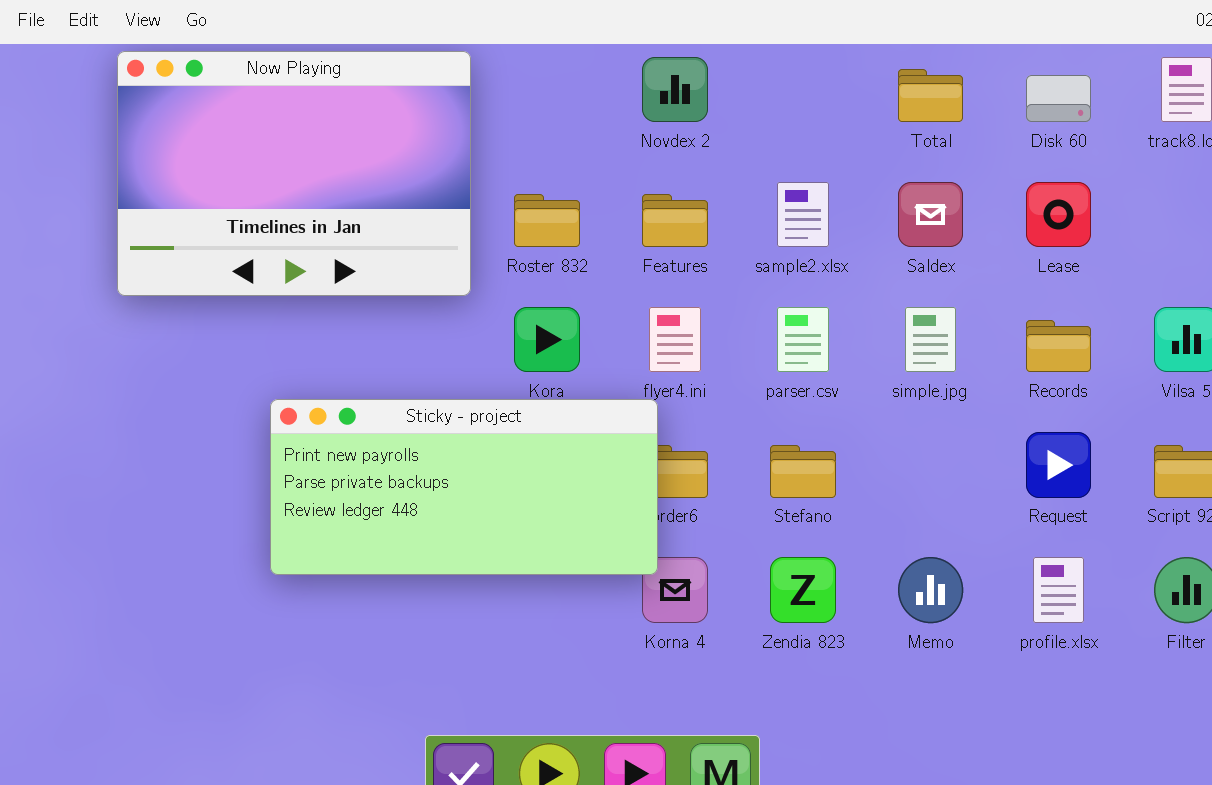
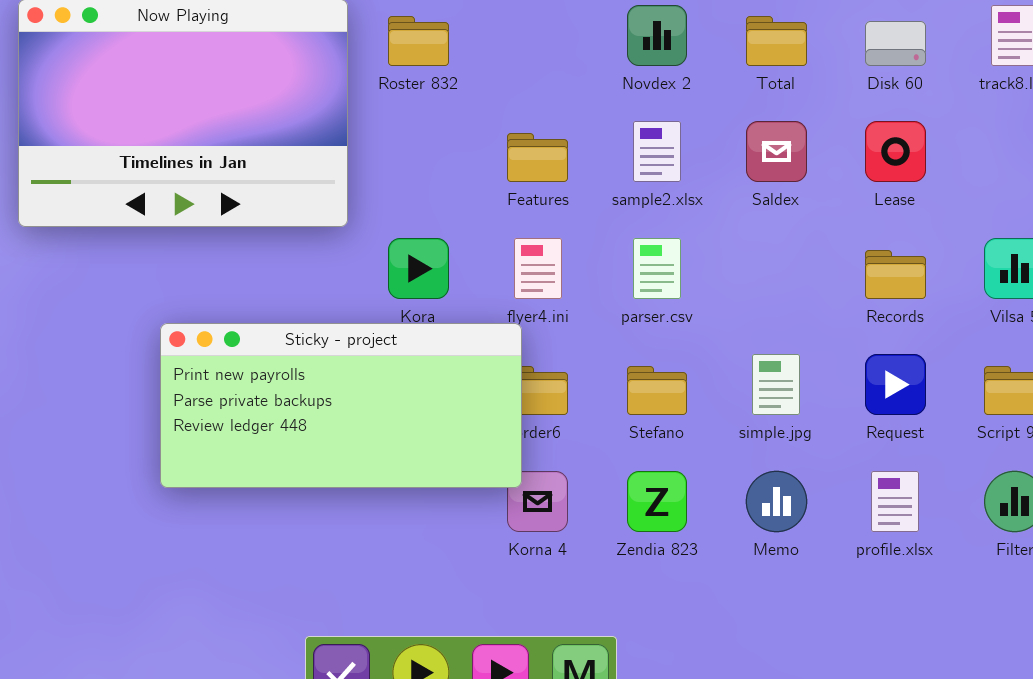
Novdex 2: [642,57,708,122] -> [627,5,687,66], moved
Roster 832: [514,194,580,247] -> [388,16,449,66], moved
simple.jpg: [905,307,956,372] -> [752,354,800,415], moved

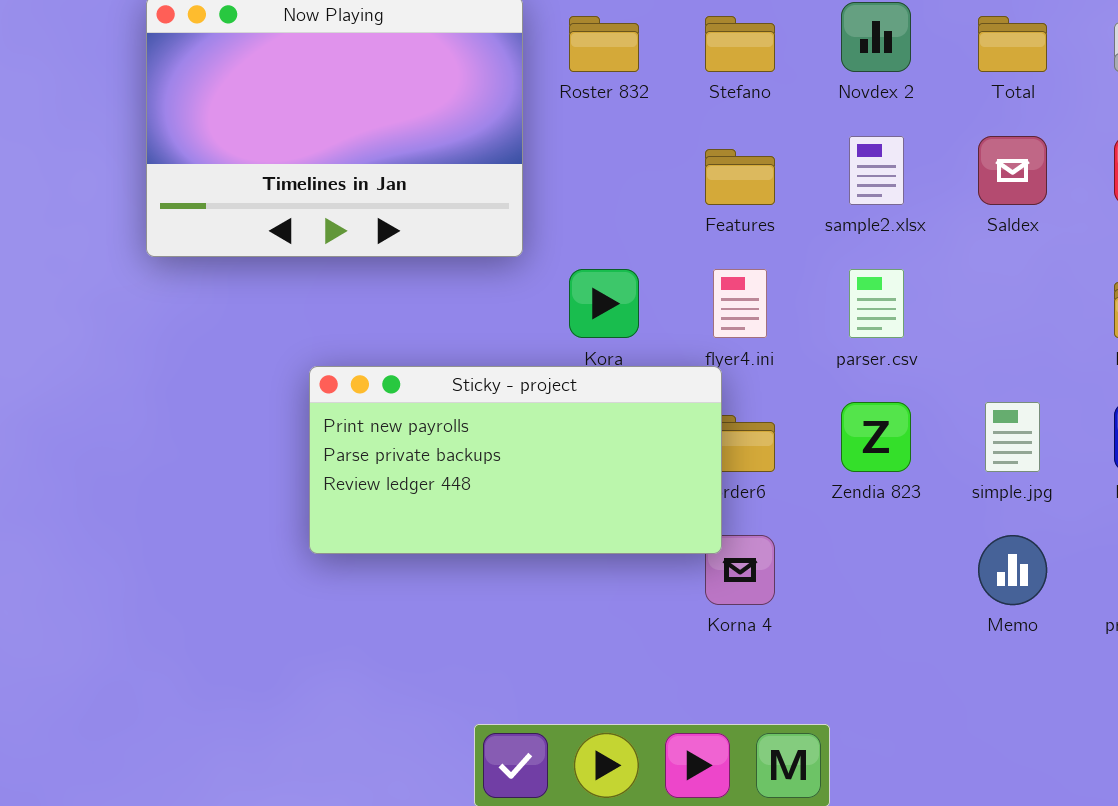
Stefano: [627,366,687,415] -> [705,16,775,72], moved
Zendia 823: [627,471,687,532] -> [841,402,911,472], moved

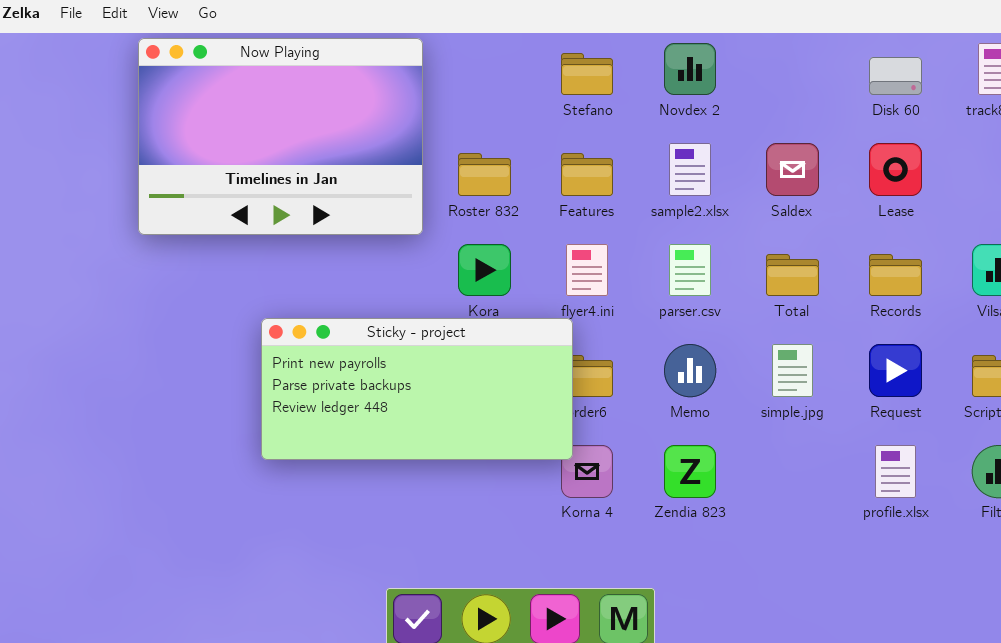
Roster 832: [569,16,639,72] -> [458,153,511,196], moved
Total: [978,16,1047,72] -> [766,254,819,296], moved
Zendia 823: [841,402,911,472] -> [664,445,716,498], moved
Memo: [978,535,1047,605] -> [664,344,716,397], moved

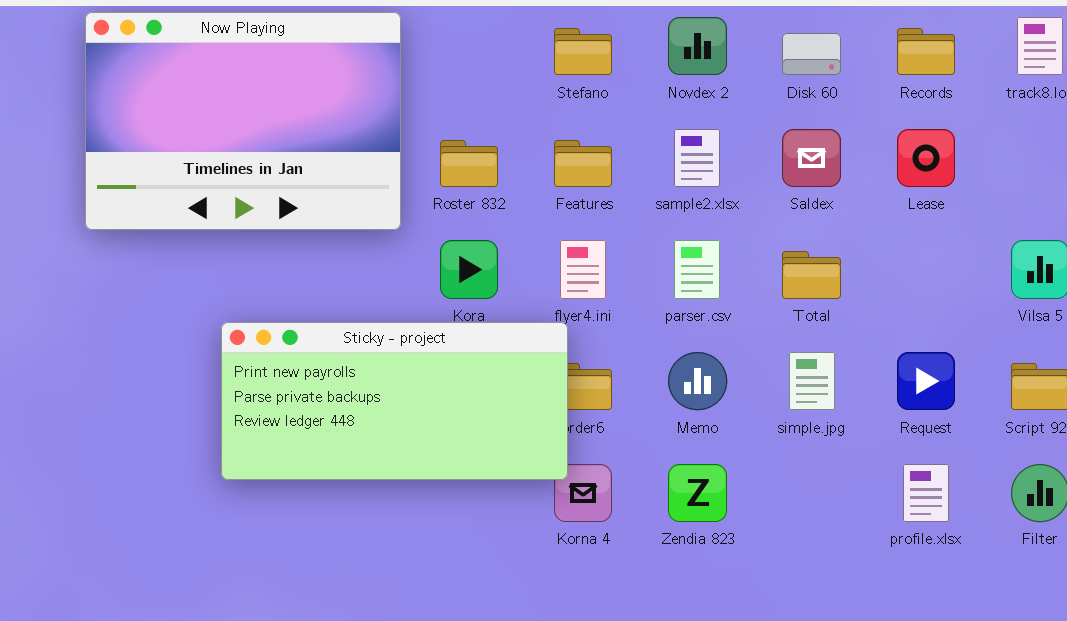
Disk 60: [869,57,922,95] -> [782,33,841,75], moved
Records: [869,254,922,296] -> [897,28,955,75], moved

